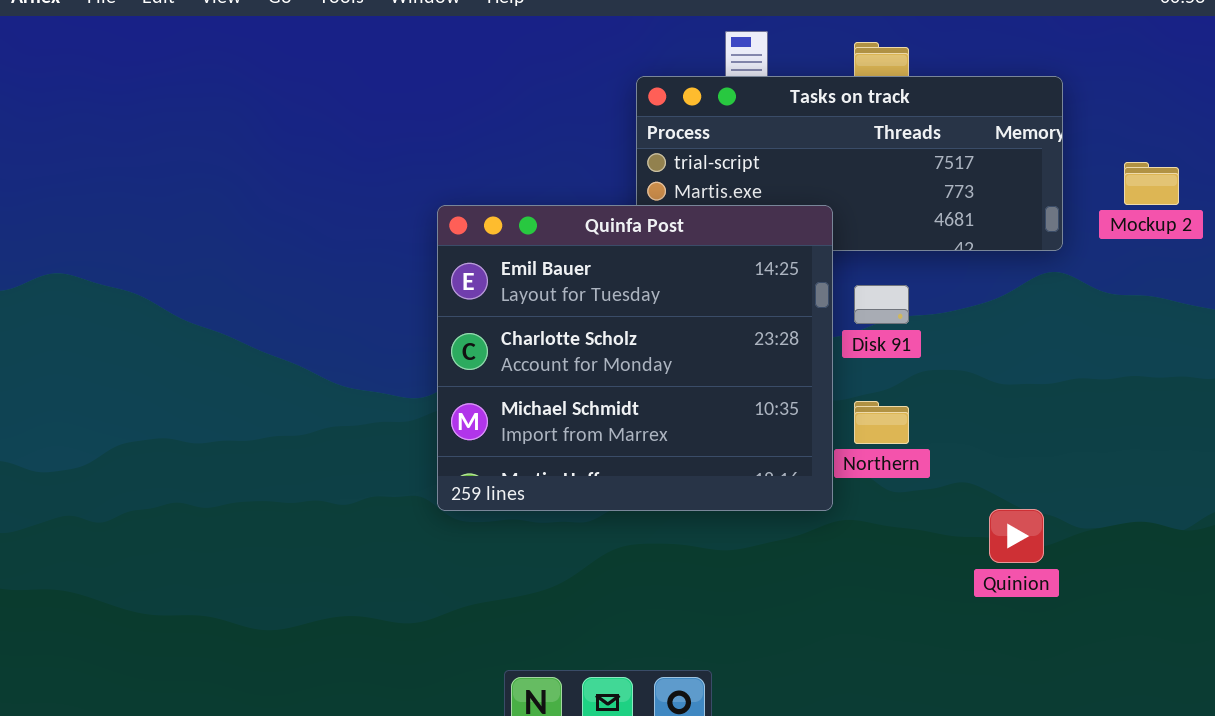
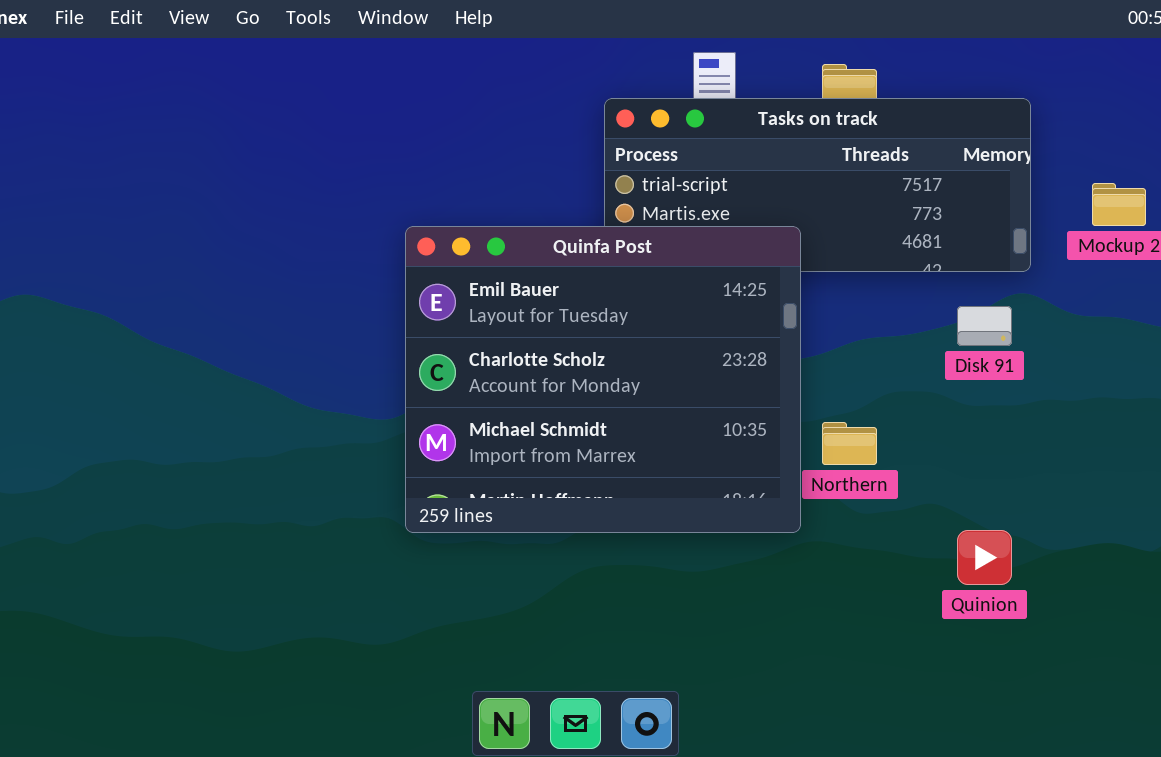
Disk 91: [854,285,909,324] -> [957,306,1012,346], moved

